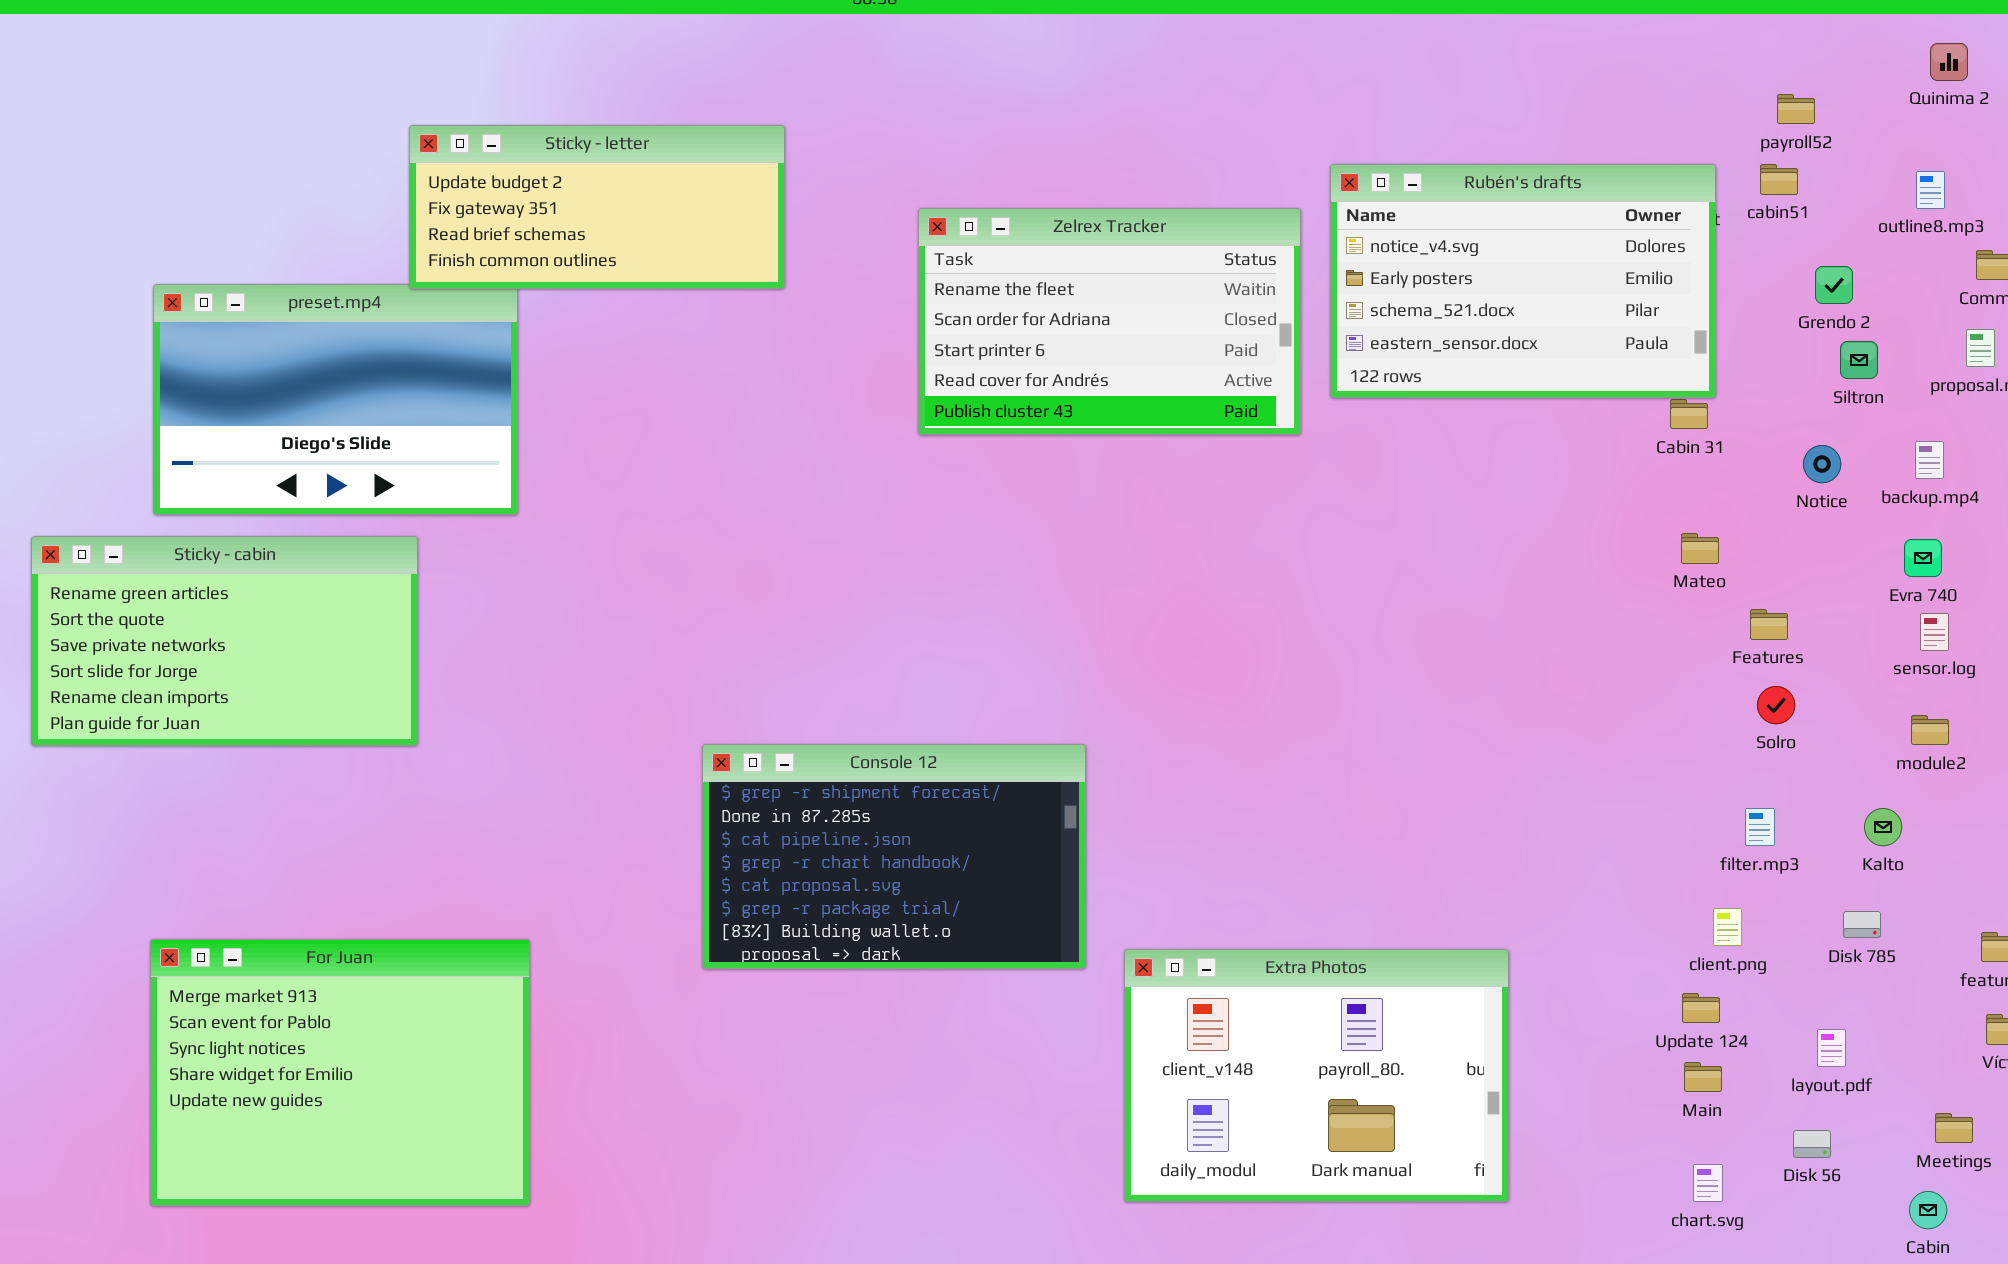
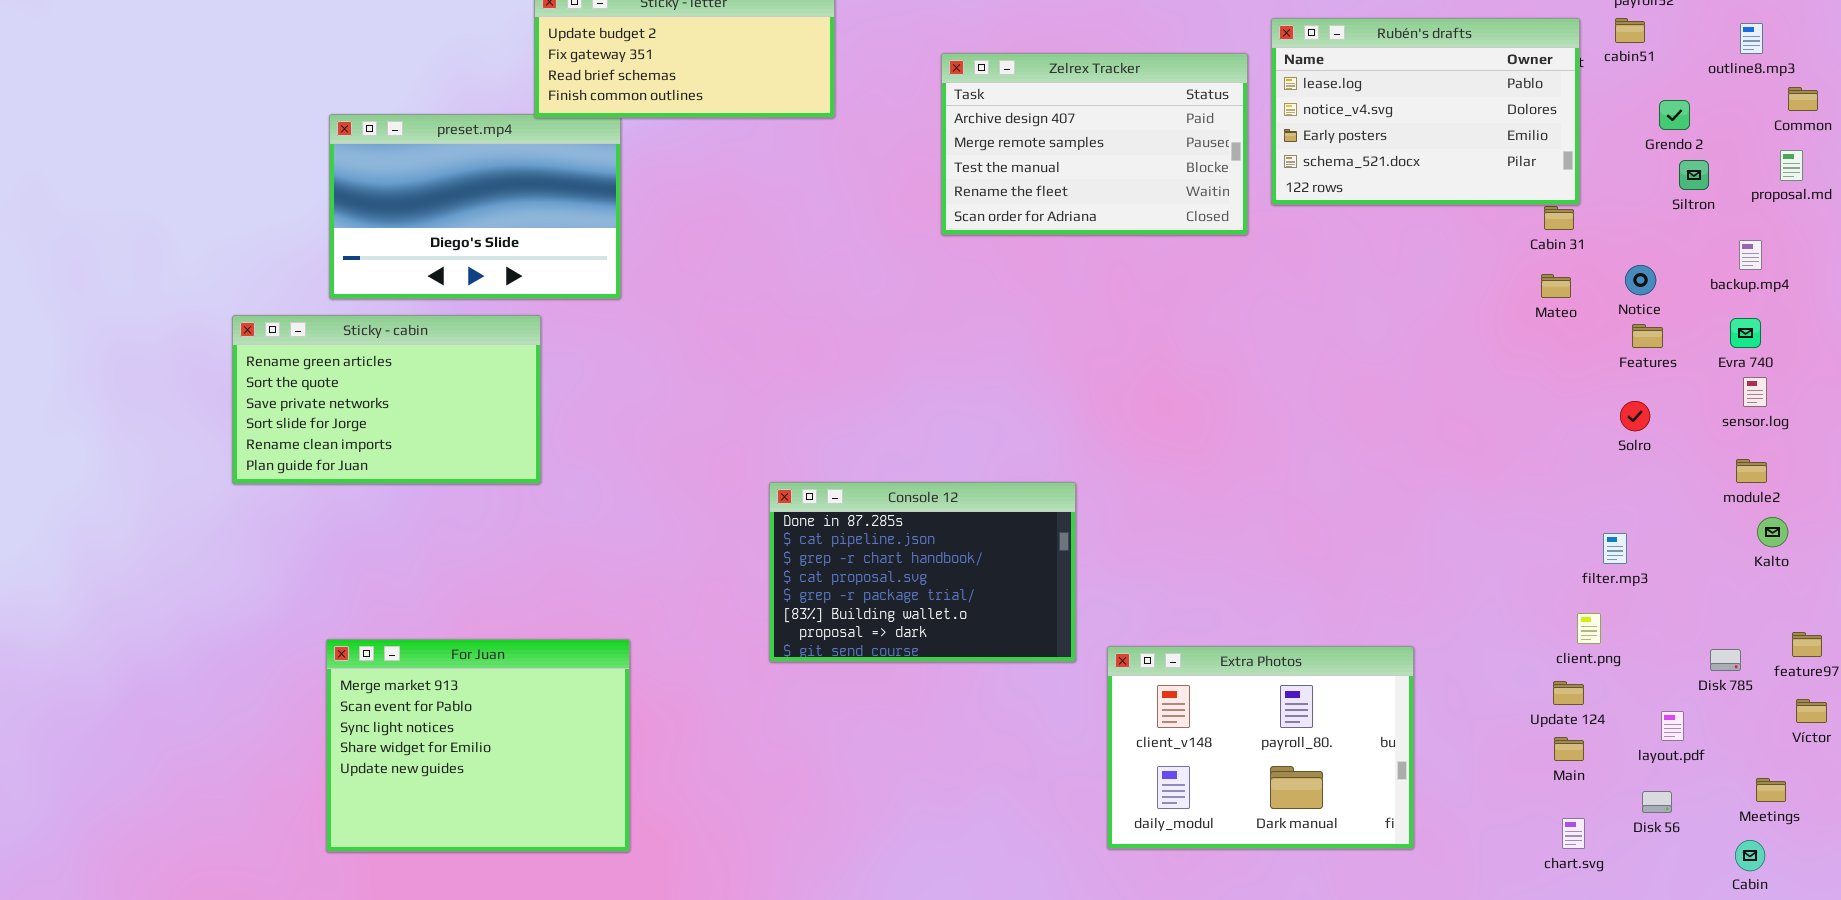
Rubén's drafts: [1330,164,1716,398] -> [1271,18,1580,205], scrolled up 1 row
Zelrex Tracker: [918,208,1301,435] -> [941,53,1248,235], scrolled up 3 rows
Notice: [1803,445,1841,483] -> [1625,265,1656,295], moved
Mateo: [1681,533,1719,564] -> [1541,274,1571,298], moved
Features: [1750,609,1788,640] -> [1632,324,1663,348], moved
Solro: [1757,686,1795,724] -> [1620,401,1650,431], moved
Console 12: [702,744,1086,969] -> [769,482,1076,662], scrolled down 1 row
Kalto: [1864,808,1902,846] -> [1757,517,1788,547], moved
Disk 785: [1843,911,1881,938] -> [1710,649,1741,671], moved

